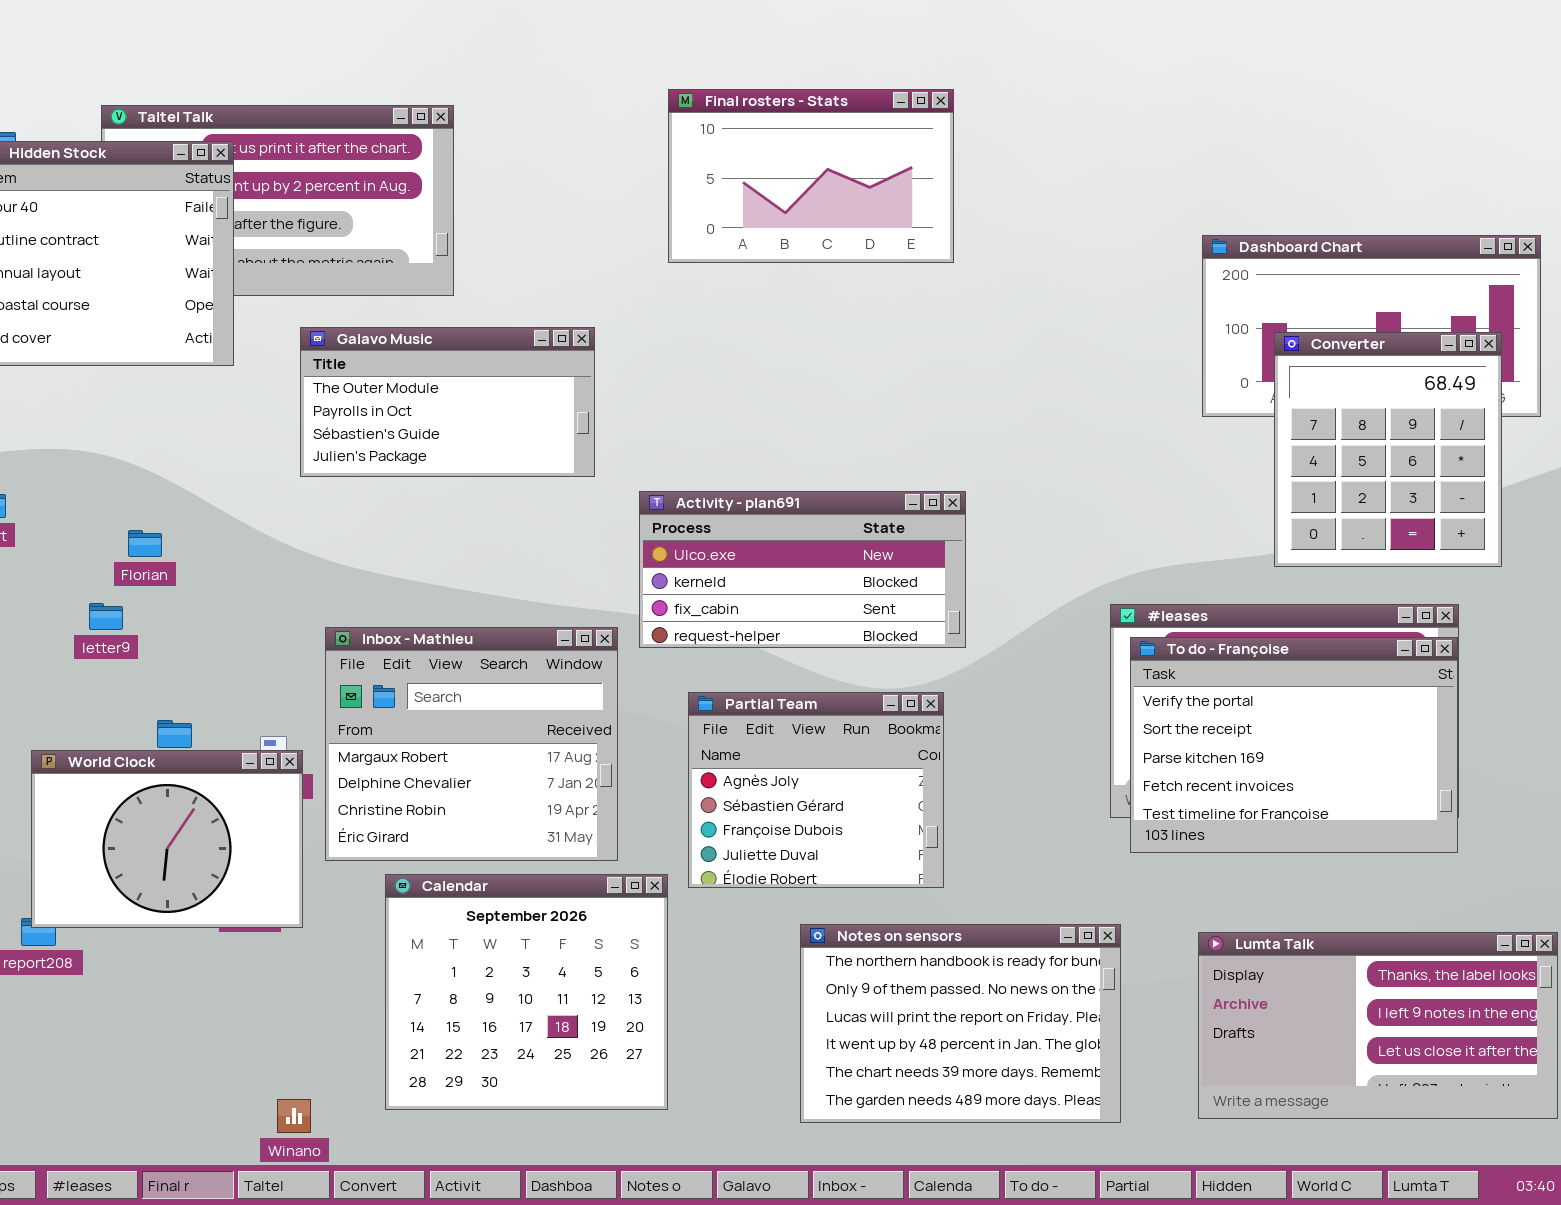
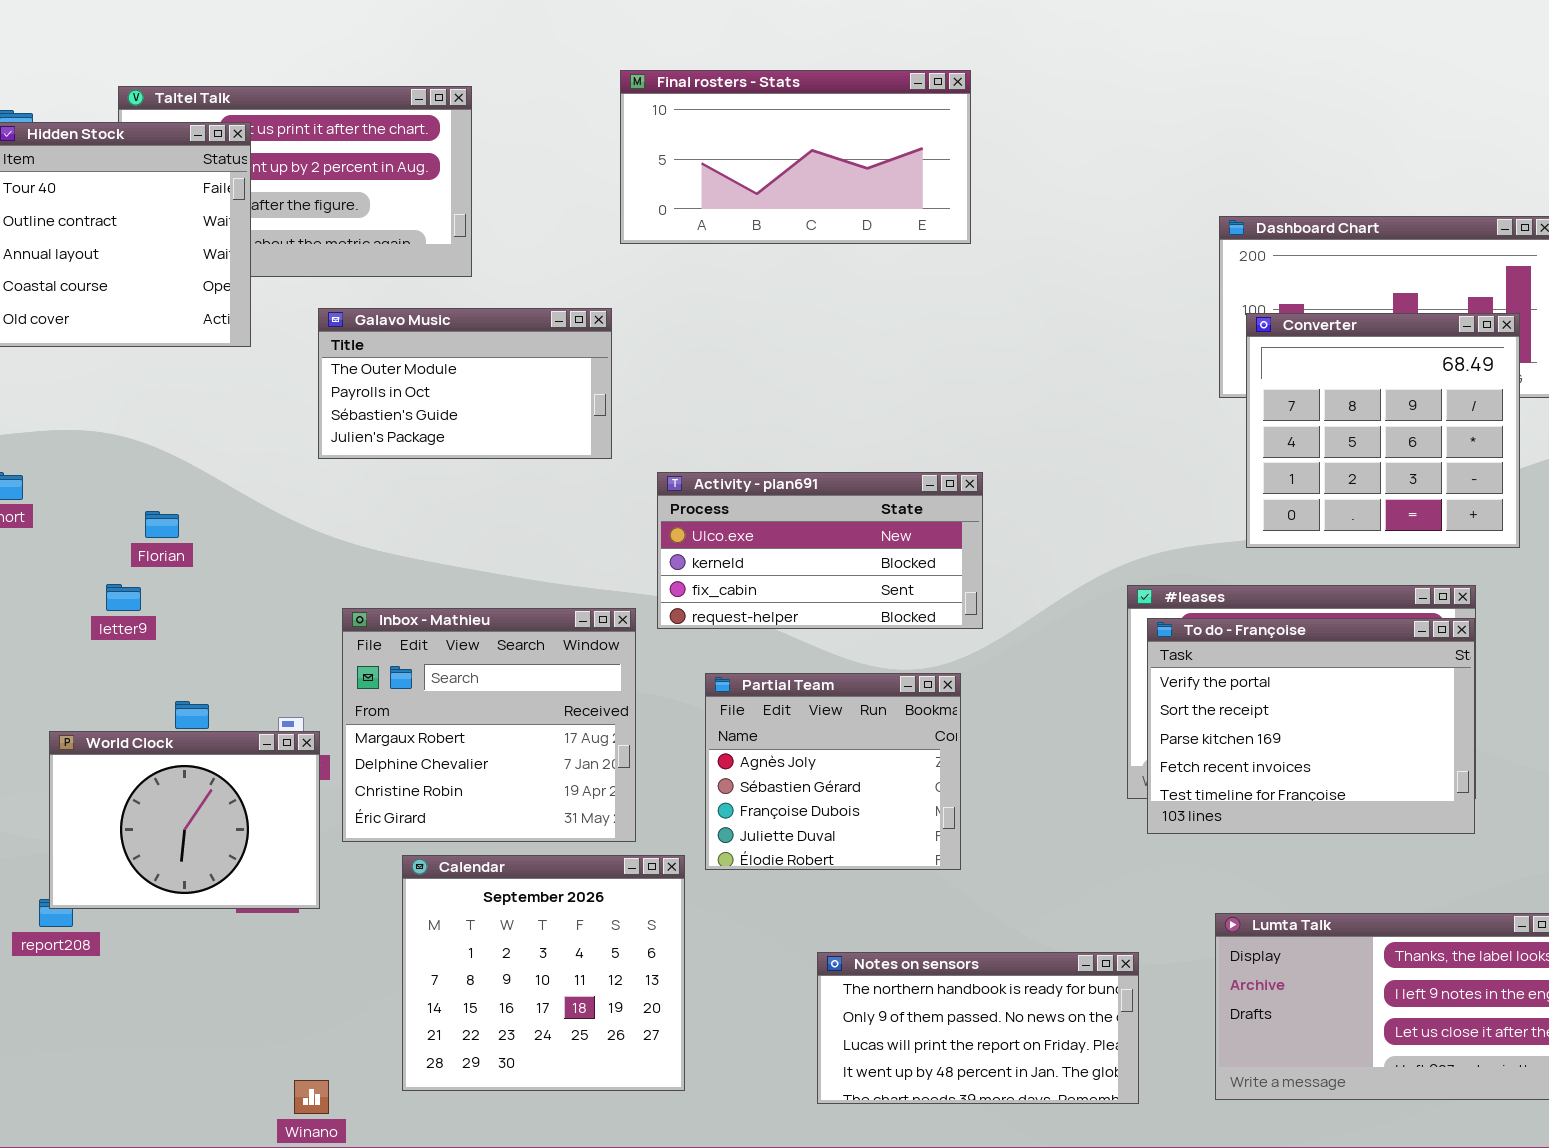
Final rosters - Stats: [668,89,954,263] -> [620,70,971,244], resized
Converter: [1274,332,1502,567] -> [1246,313,1520,548], resized
Notes on sensors: [800,924,1121,1123] -> [817,952,1139,1104], resized

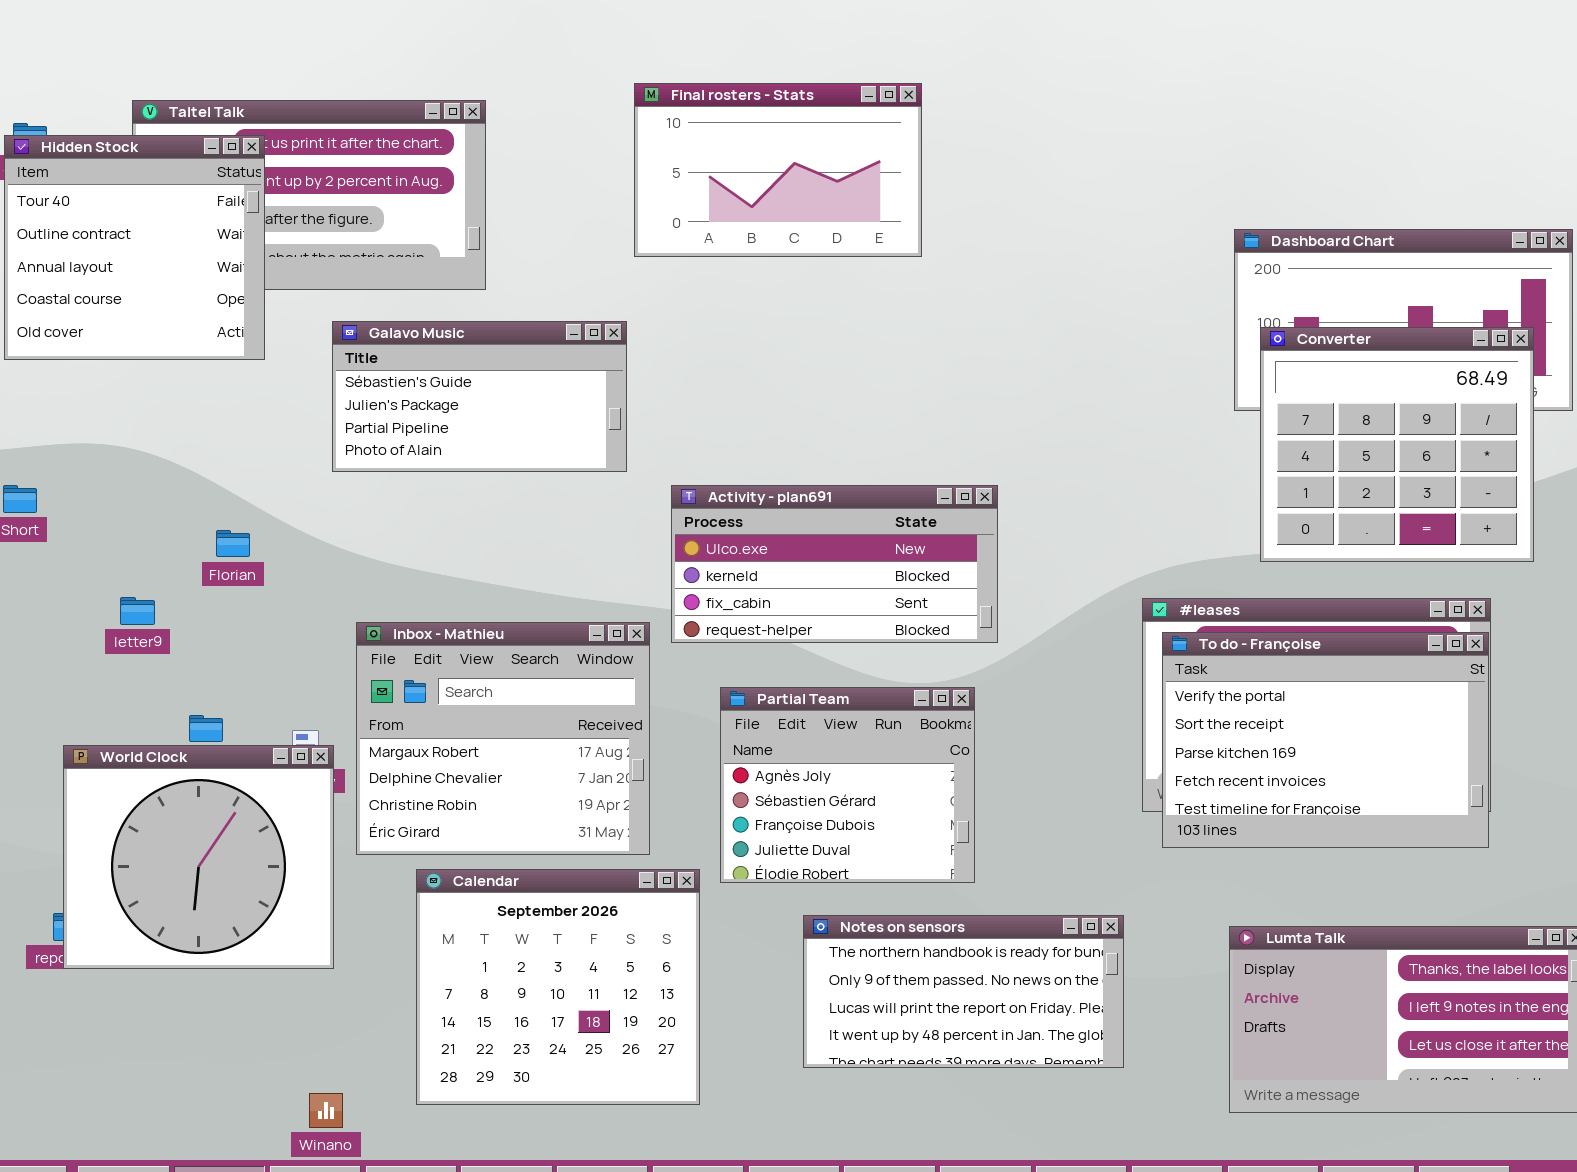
Final rosters - Stats: [620,70,971,244] -> [634,83,922,257], resized
Galavo Music: [318,308,612,459] -> [332,321,627,472], scrolled down 2 rows
Florian: [145,511,179,538] -> [216,530,250,557], moved
World Clock: [49,731,320,909] -> [63,745,334,969], resized
Notes on sensors: [817,952,1139,1104] -> [803,915,1124,1068], moved

